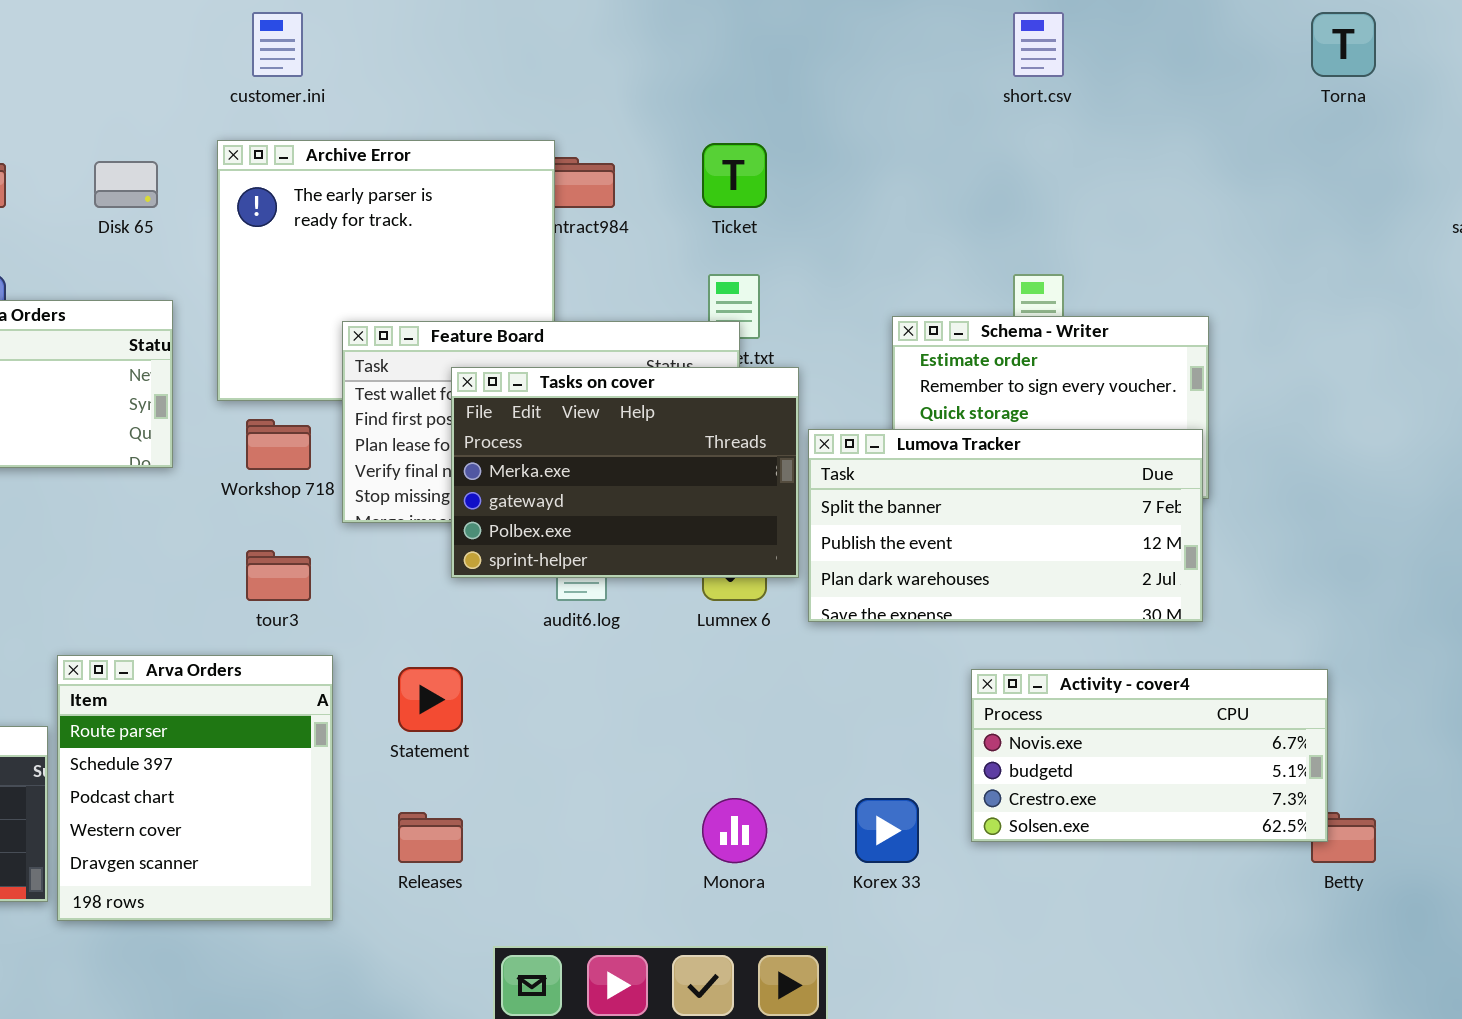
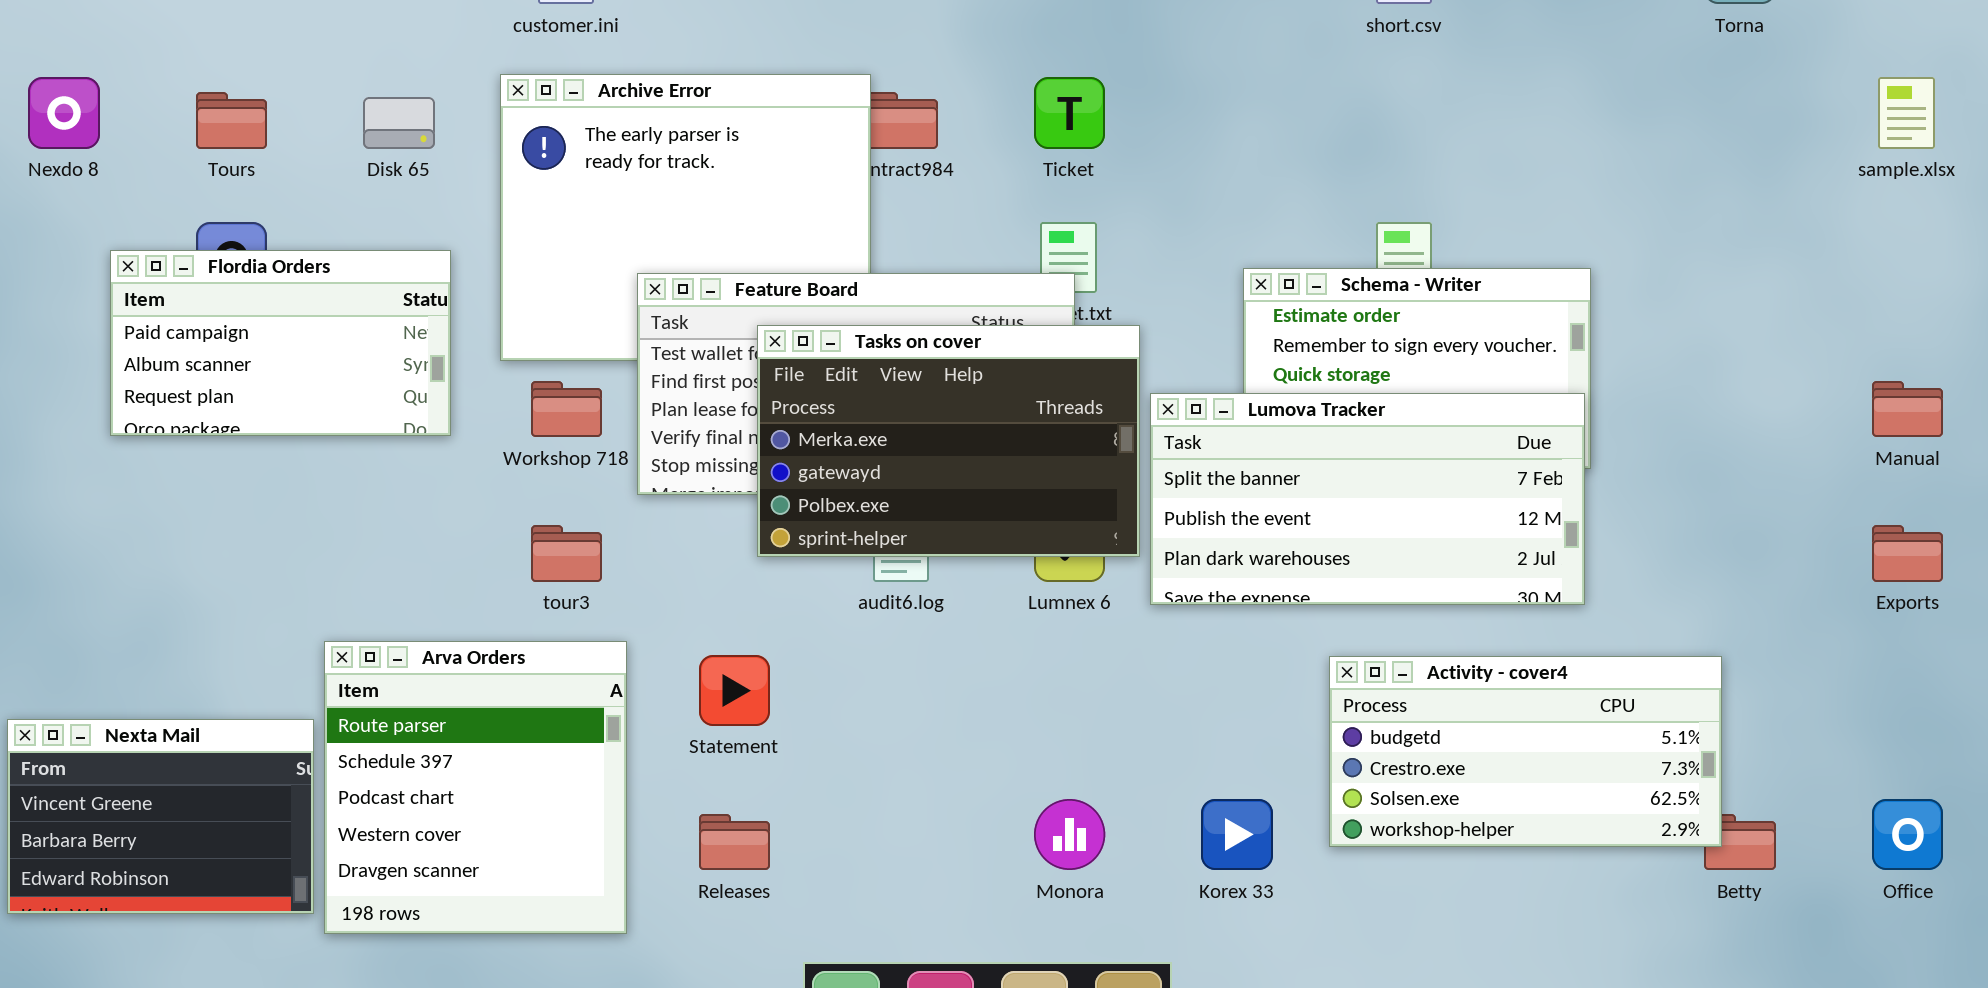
Activity - cover4: [971,669,1328,842] -> [1329,656,1722,847], scrolled down 1 row

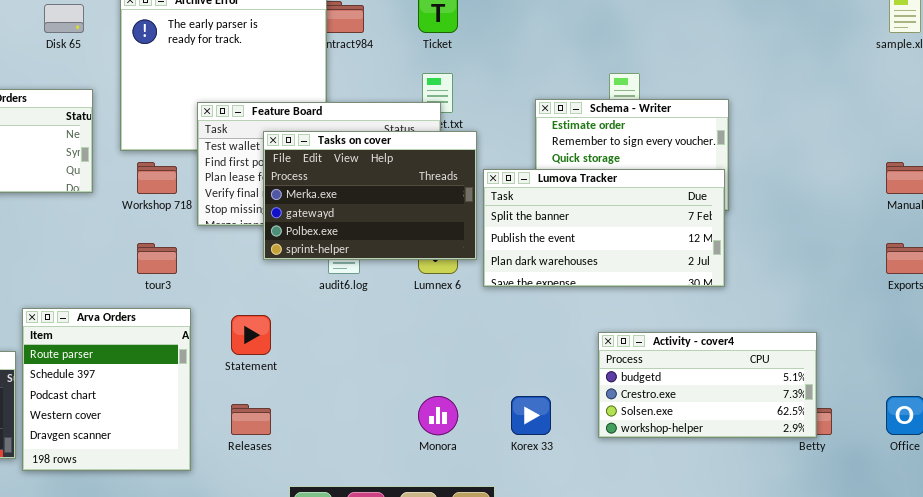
Activity - cover4: [1329,656,1722,847] -> [598,332,817,438], moved

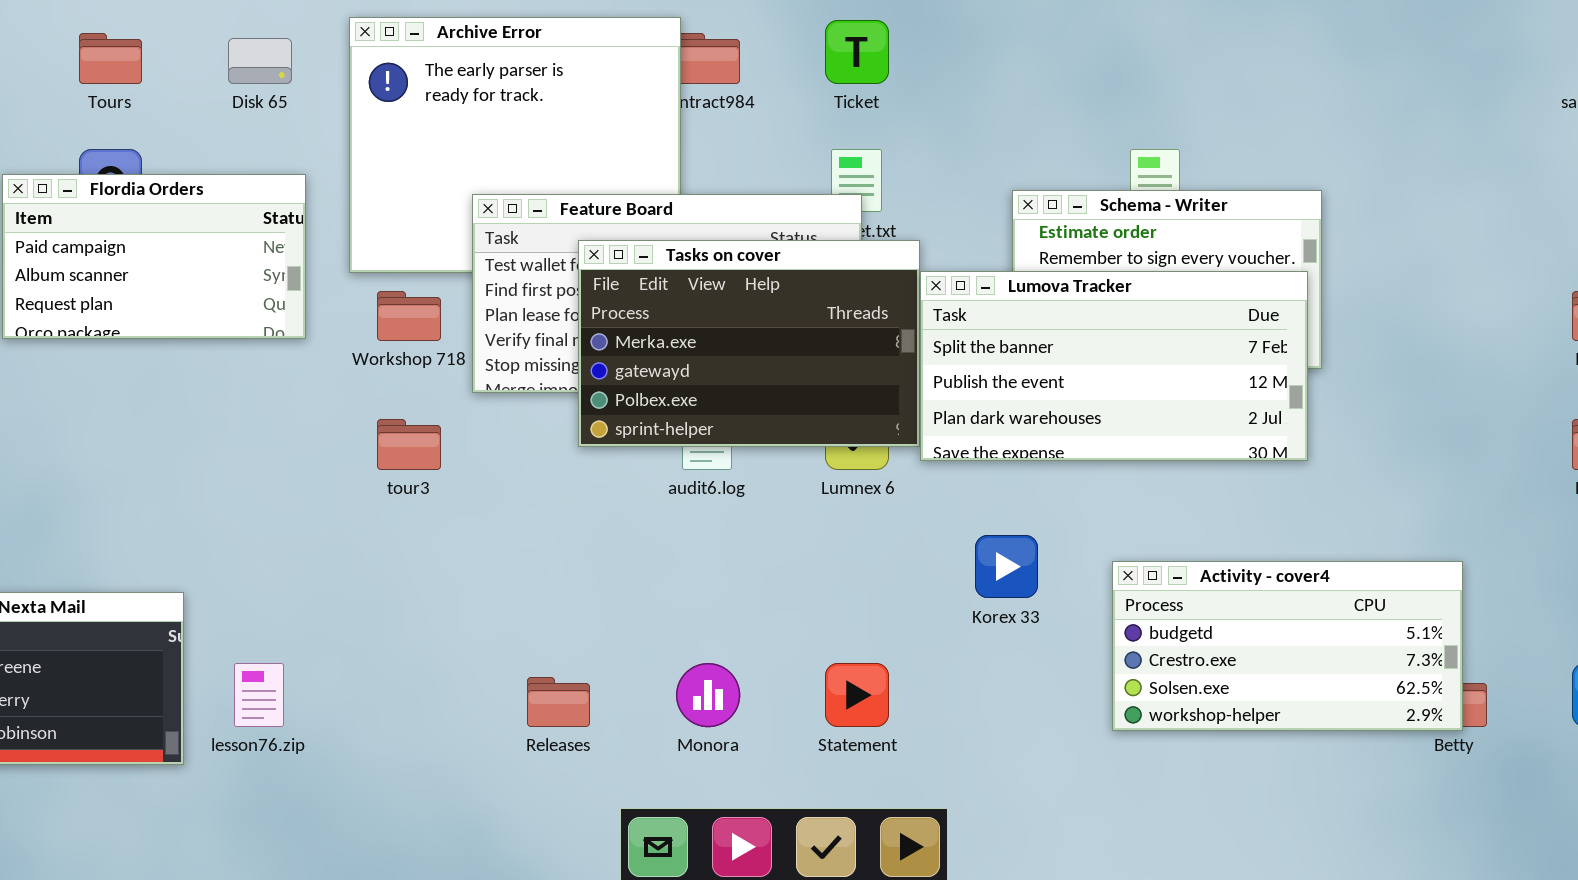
Lumova Tracker: [483,169,725,287] -> [920,271,1308,461], moved
Arva Orders: [22,308,191,471] -> none, closed
Statement: [231,315,271,355] -> [825,663,889,727], moved
Monora: [418,396,458,435] -> [676,663,740,727], moved
Korex 33: [511,396,551,435] -> [975,535,1038,598], moved

